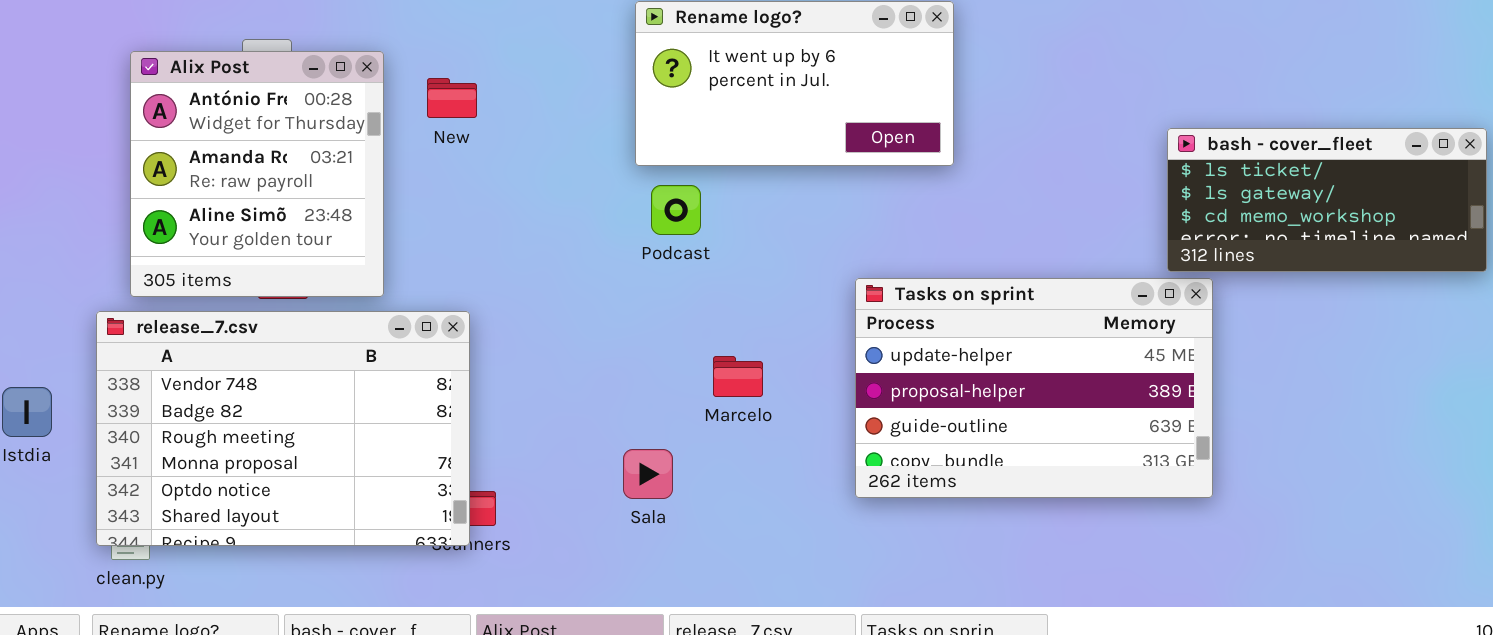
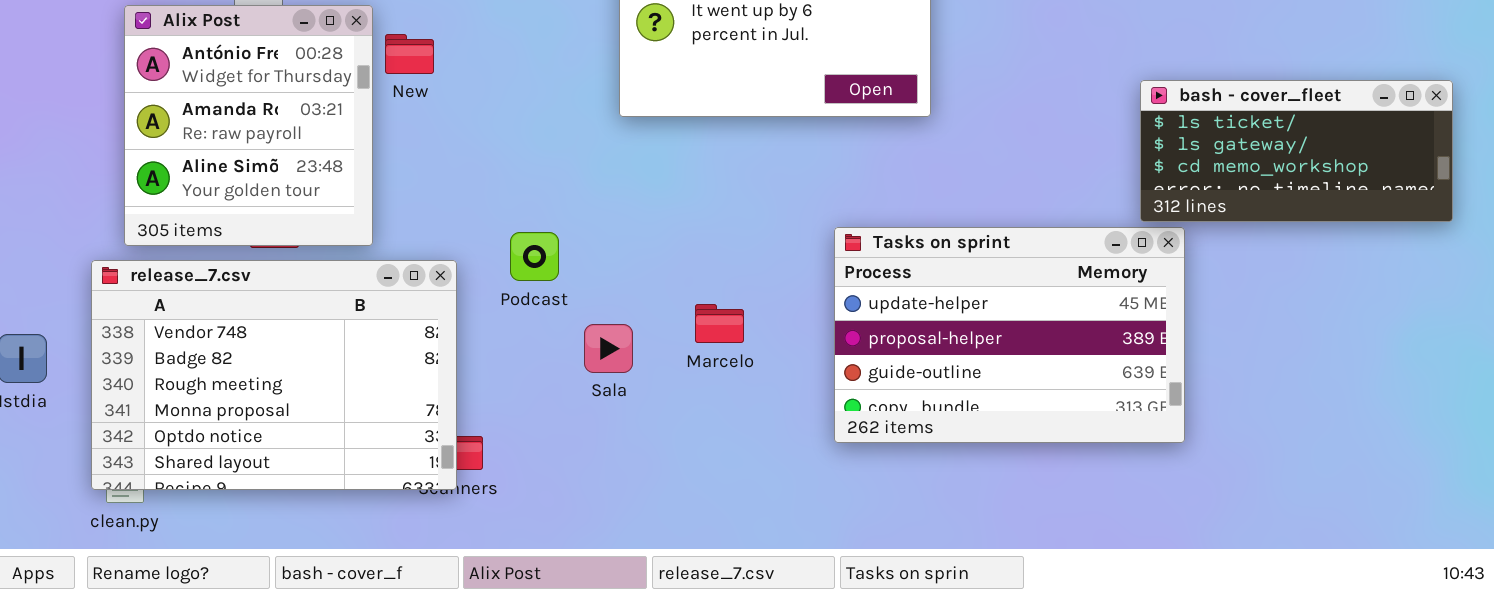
New: [427,78,477,118] -> [385,34,434,74], moved
Podcast: [651,185,701,235] -> [510,232,559,281], moved
Sala: [623,449,673,499] -> [584,324,633,373], moved

